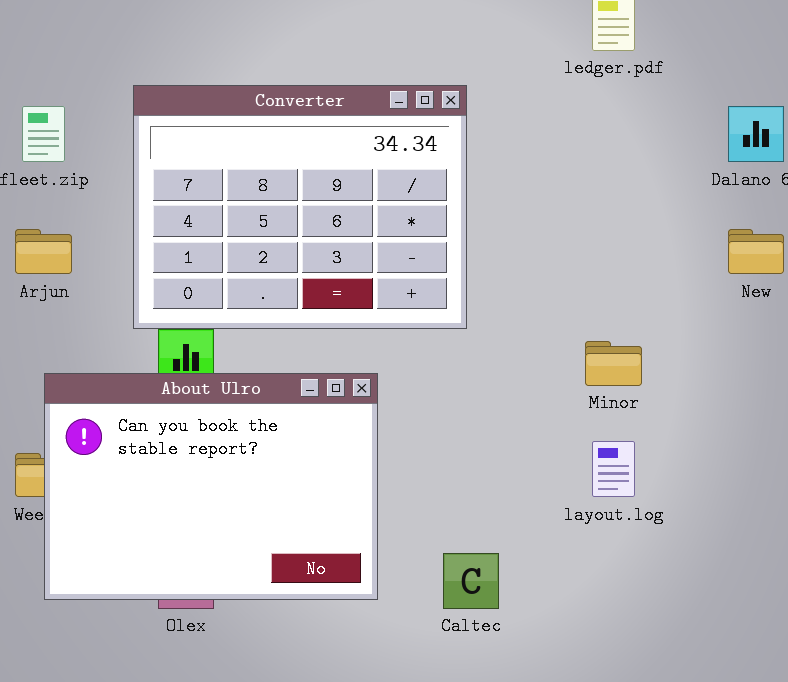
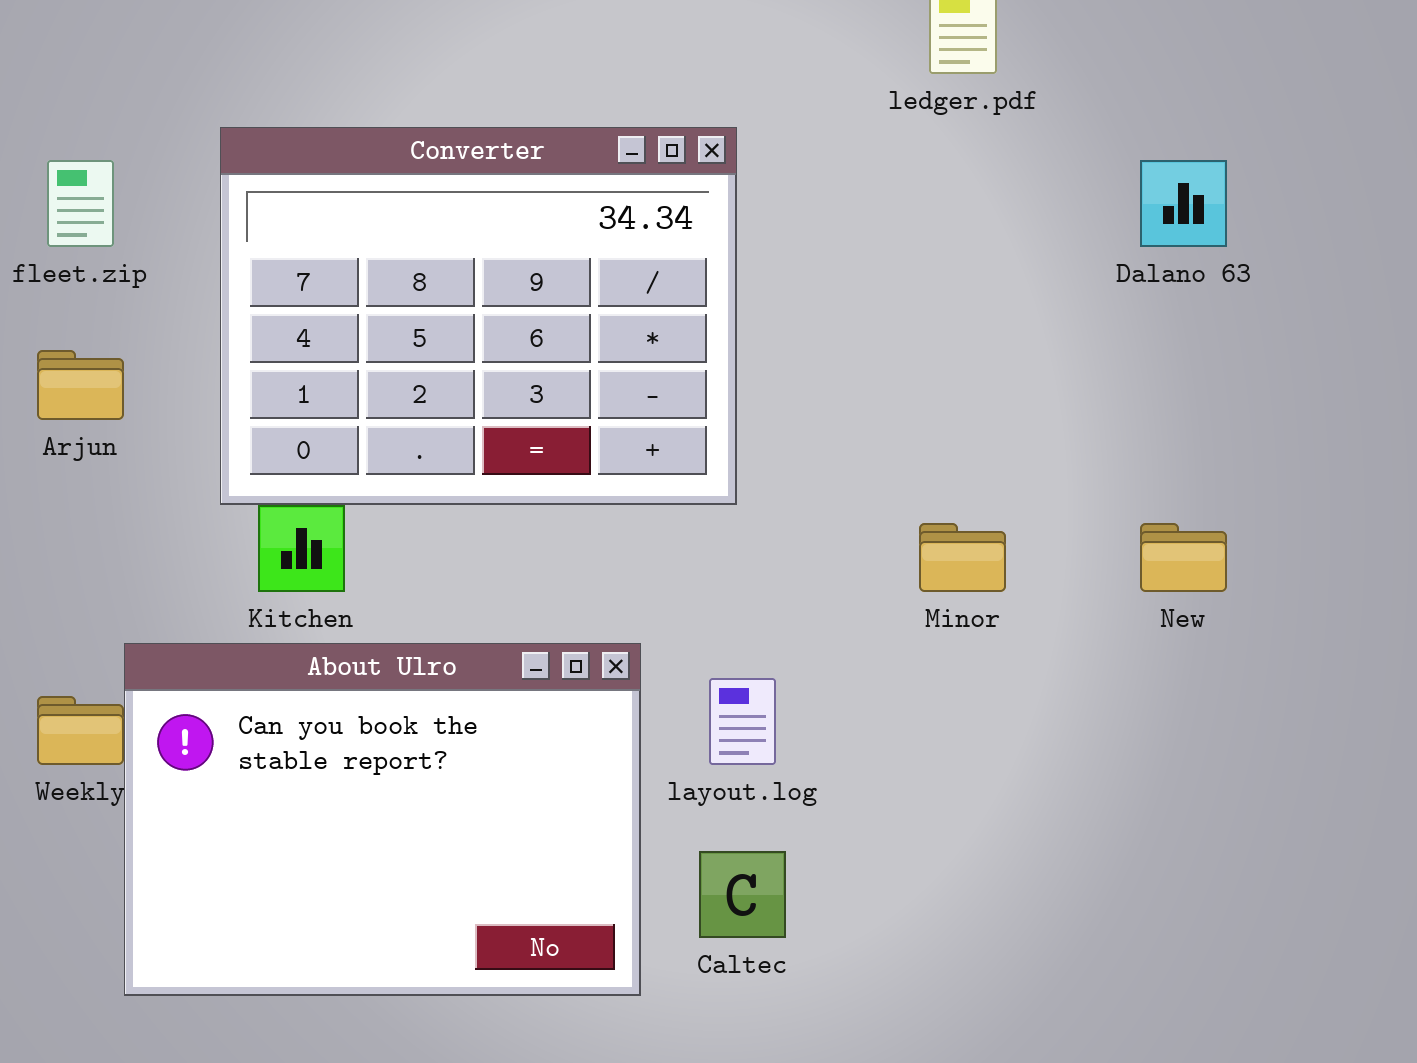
New: [728,229,784,274] -> [1140,523,1227,592], moved
About Ulro: [44,373,378,600] -> [124,643,641,996], moved
layout.log: [592,441,635,497] -> [709,678,776,765], moved

